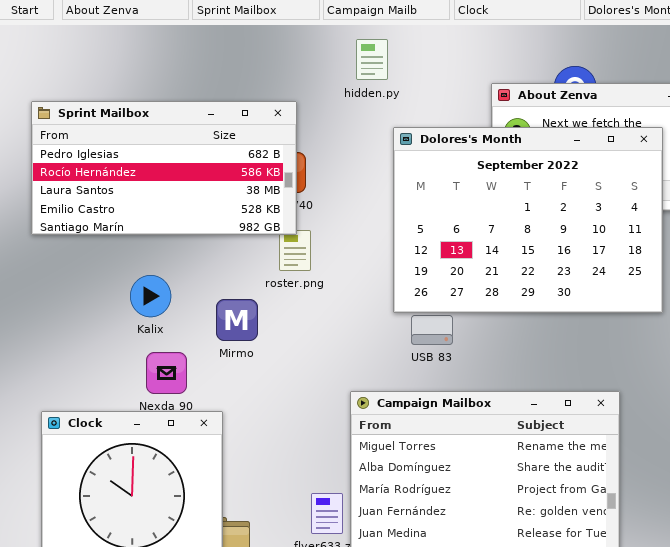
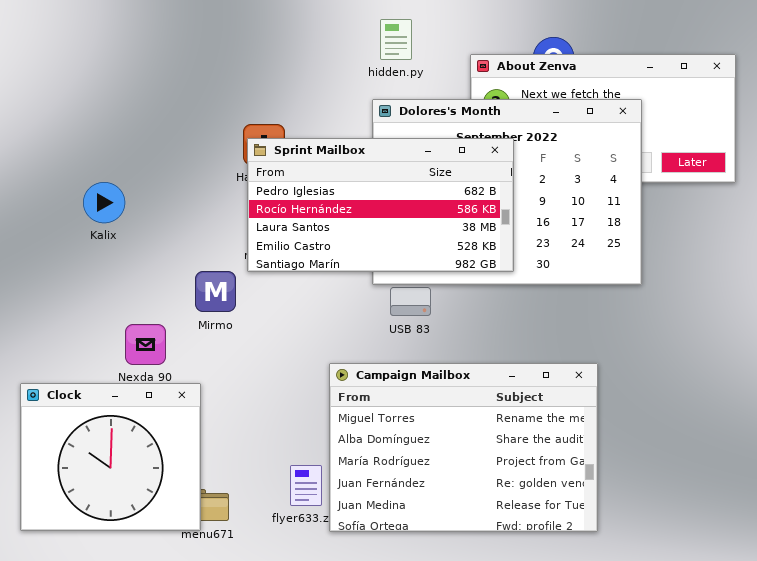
hidden.py: [356,39,388,80] -> [380,19,412,60], moved
Sprint Mailbox: [31,101,297,235] -> [247,138,514,272], moved
Kalix: [130,275,171,317] -> [83,182,125,223], moved

